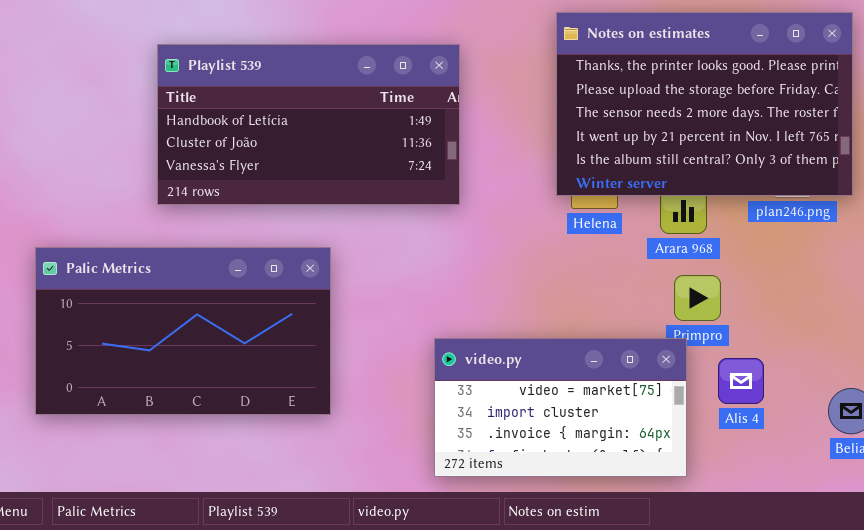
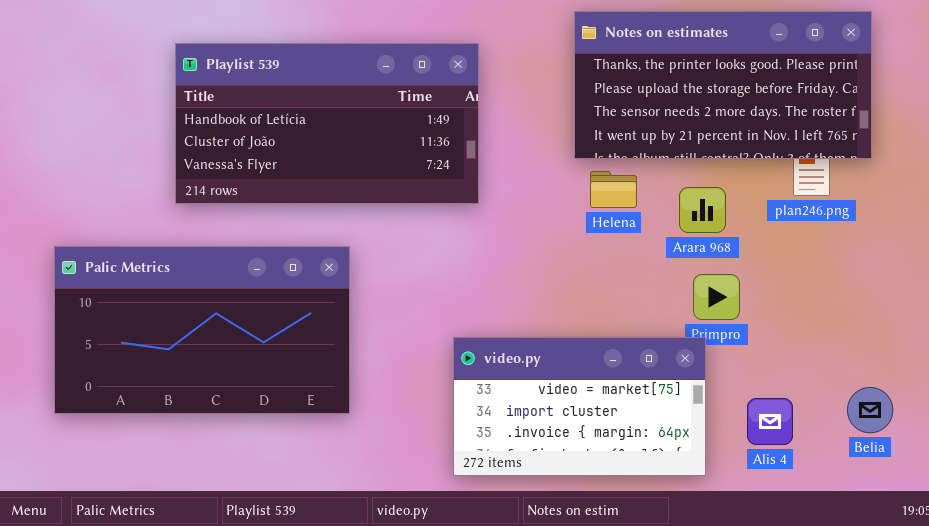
Notes on estimates: [556,12,853,196] -> [574,11,872,159], resized
Alis 4: [718,358,764,404] -> [747,398,793,445], moved

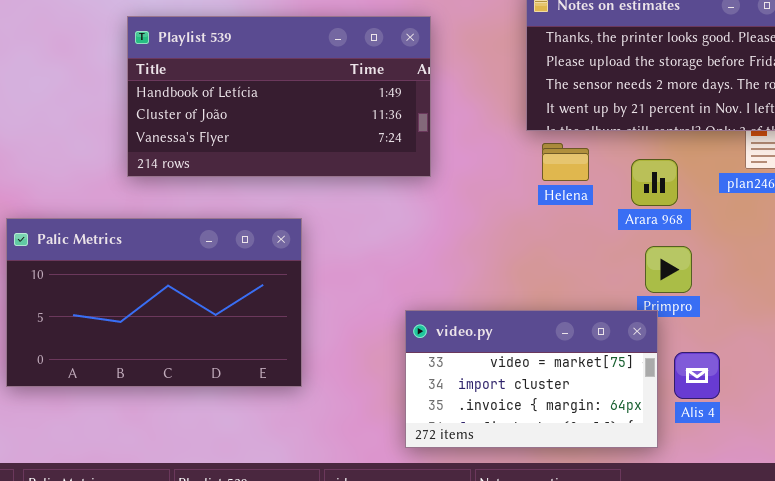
Alis 4: [747,398,793,445] -> [674,352,720,399], moved

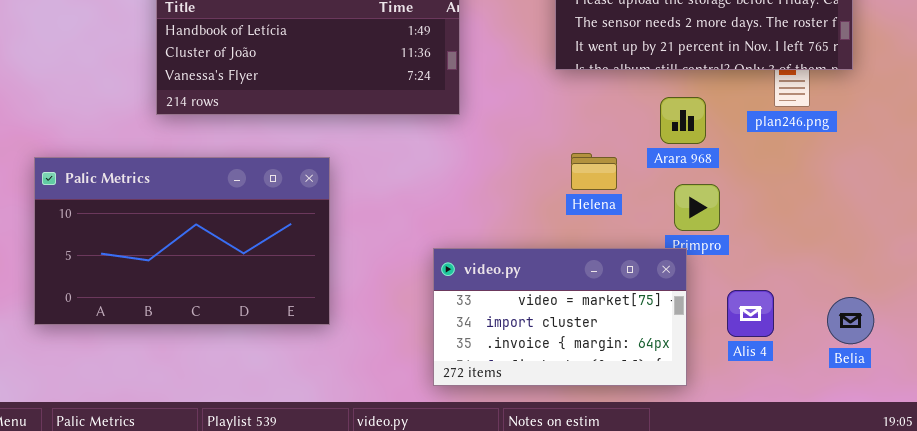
Helena: [542,143,589,181] -> [571,153,617,190], moved
Alis 4: [674,352,720,399] -> [727,290,774,337], moved

